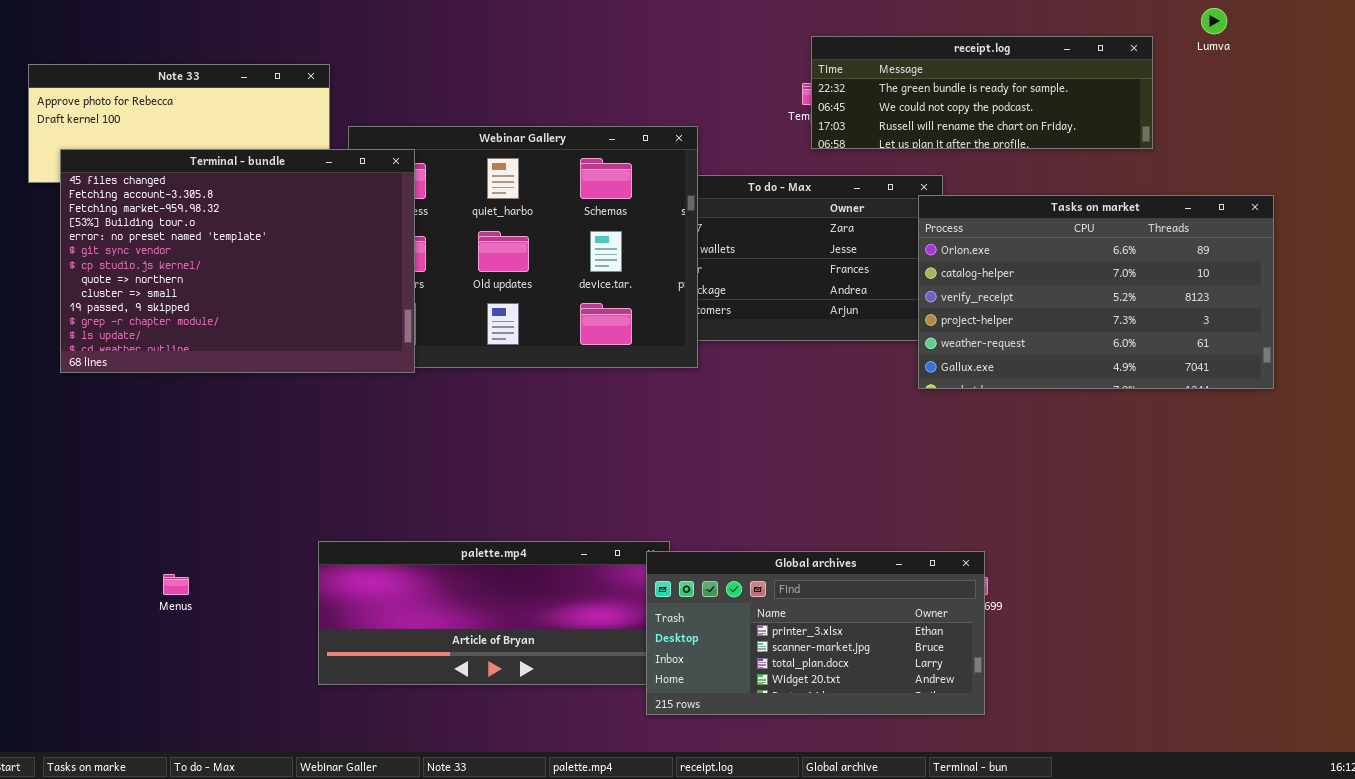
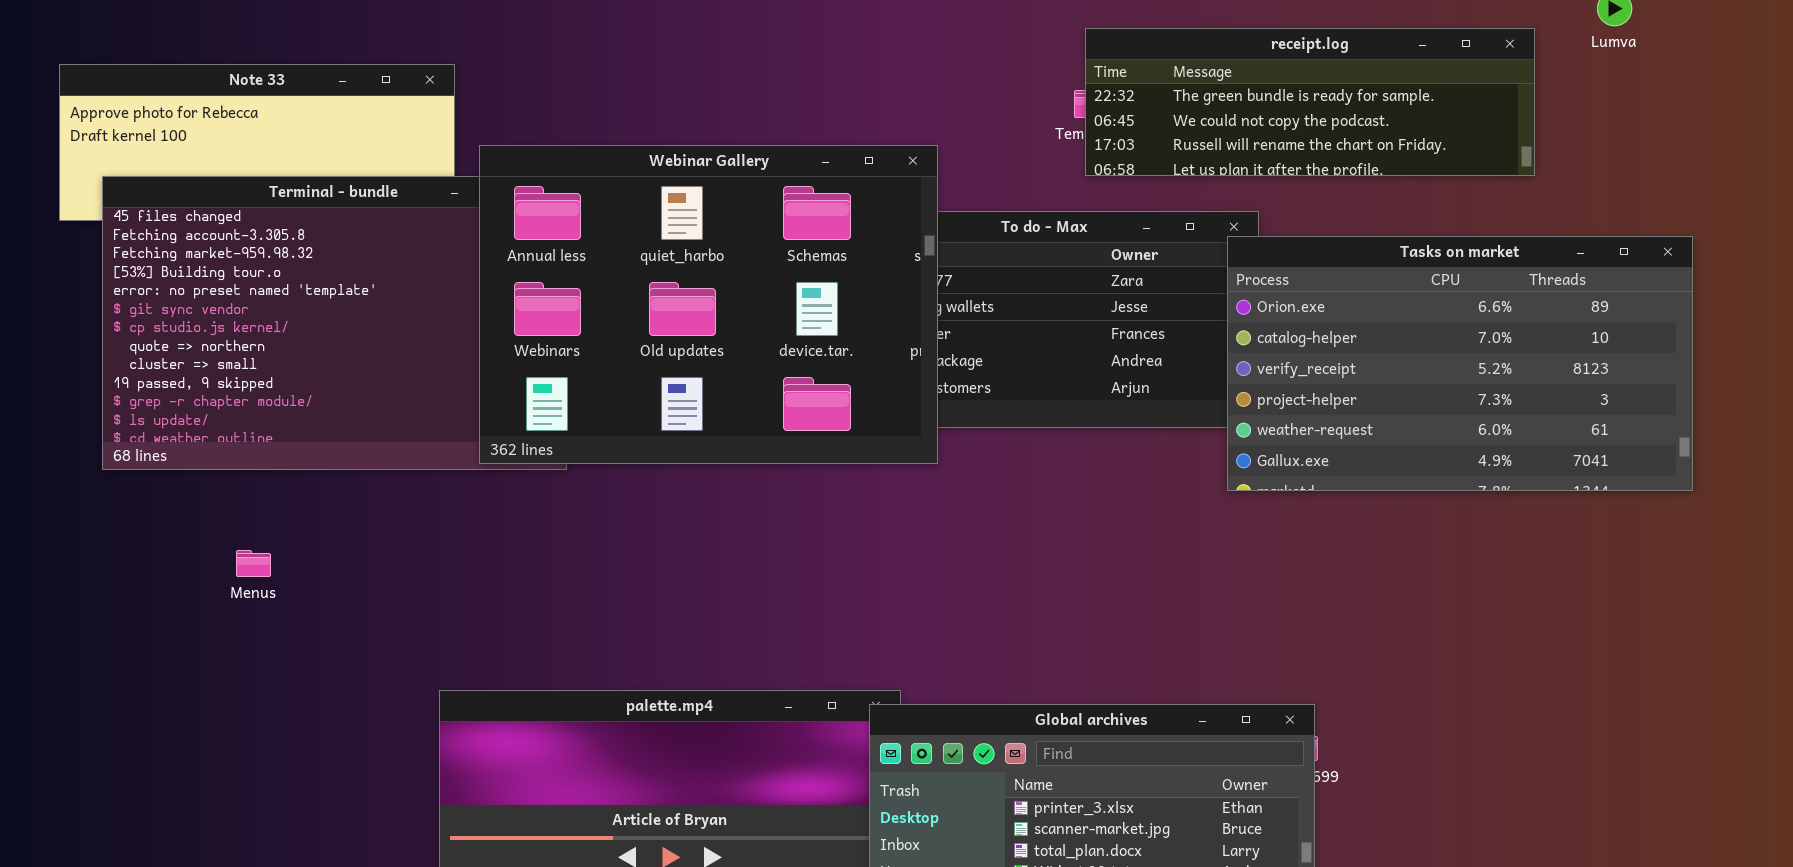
Webinar Gallery: [348,126,698,368] -> [479,145,938,464], raised
Menus: [163,574,189,595] -> [236,550,271,577], moved

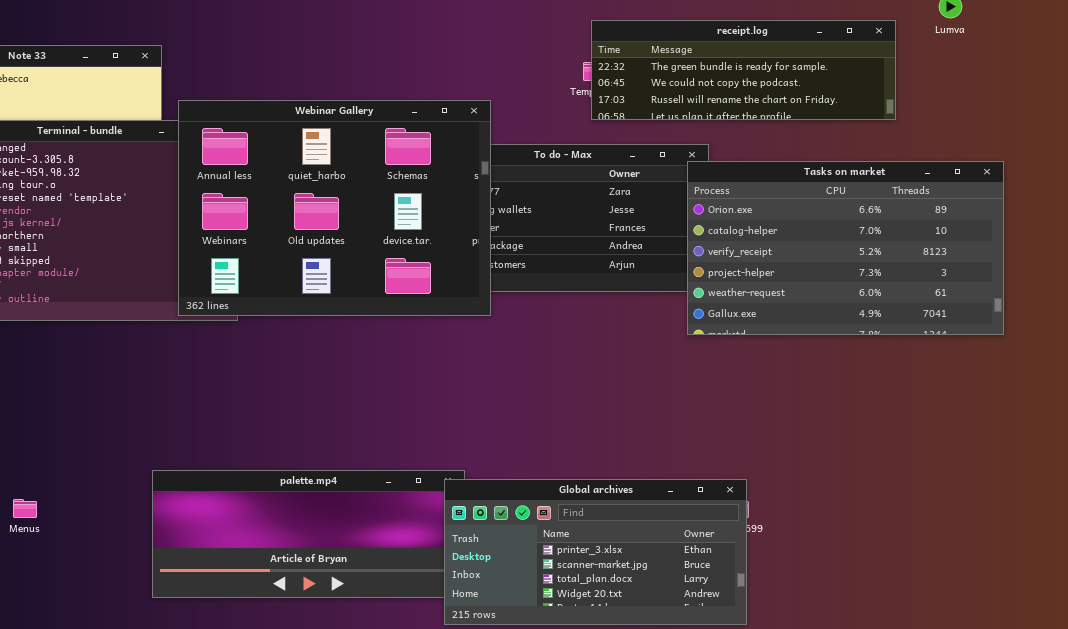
Menus: [236,550,271,577] -> [13,499,37,518], moved

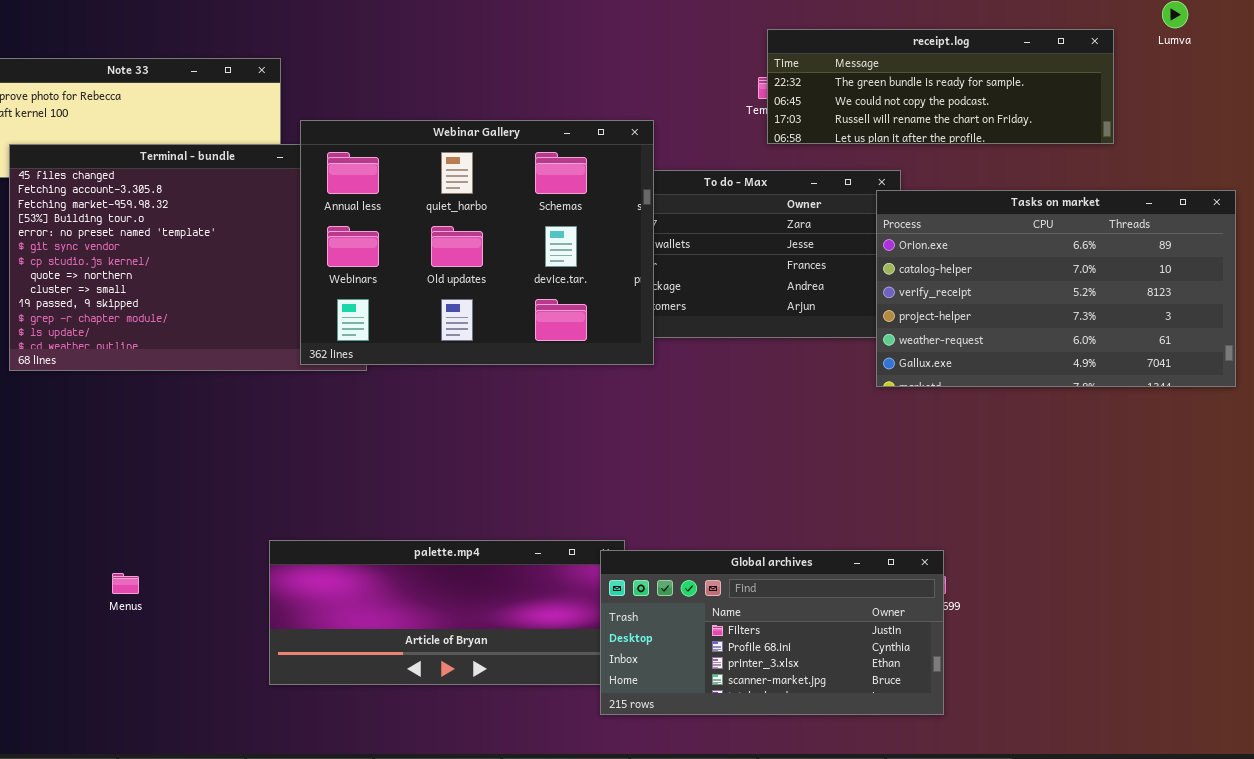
Global archives: [444,479,747,625] -> [600,550,944,715], scrolled up 2 rows

